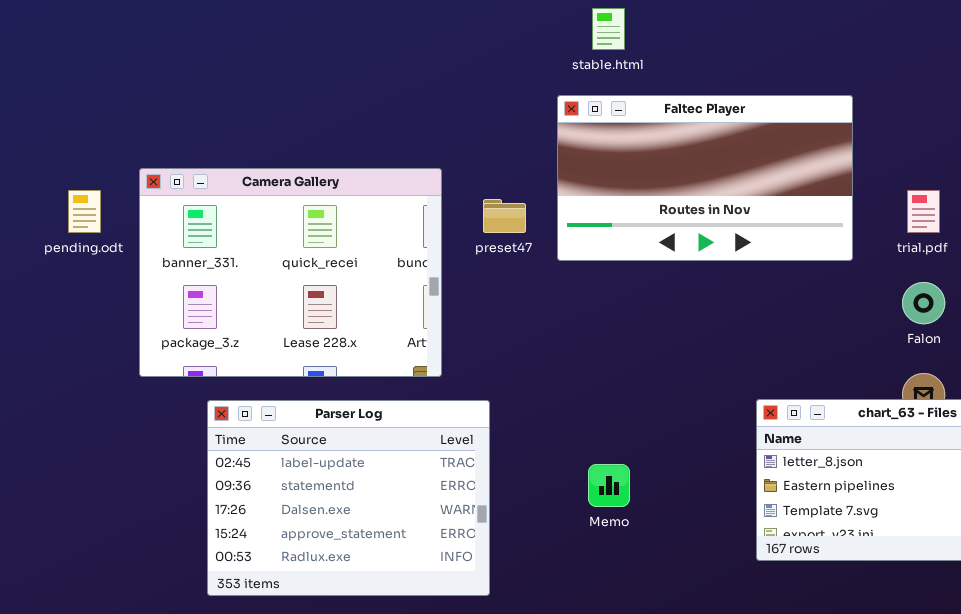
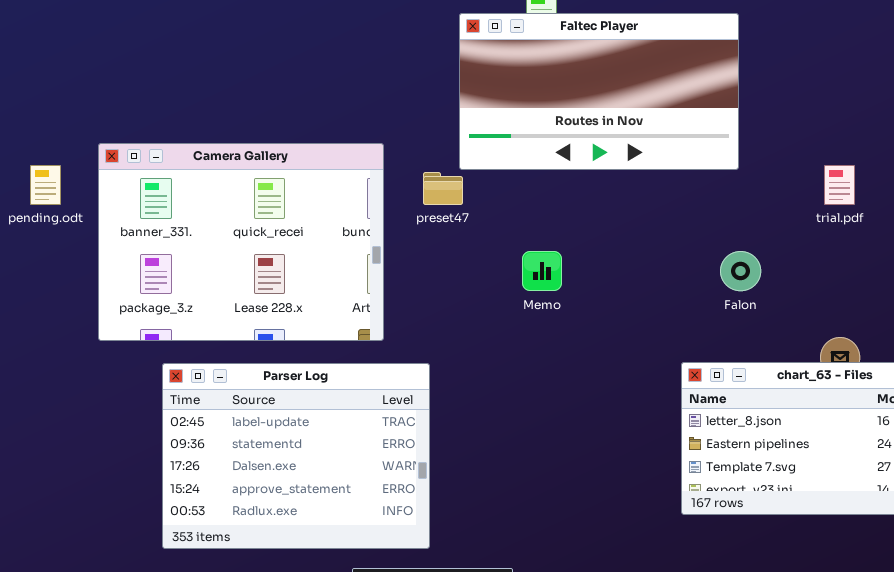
Faltec Player: [557,95,853,261] -> [459,13,739,170], moved
Falon: [902,282,945,324] -> [720,251,761,291], moved
Memo: [588,464,630,507] -> [522,251,562,291], moved

